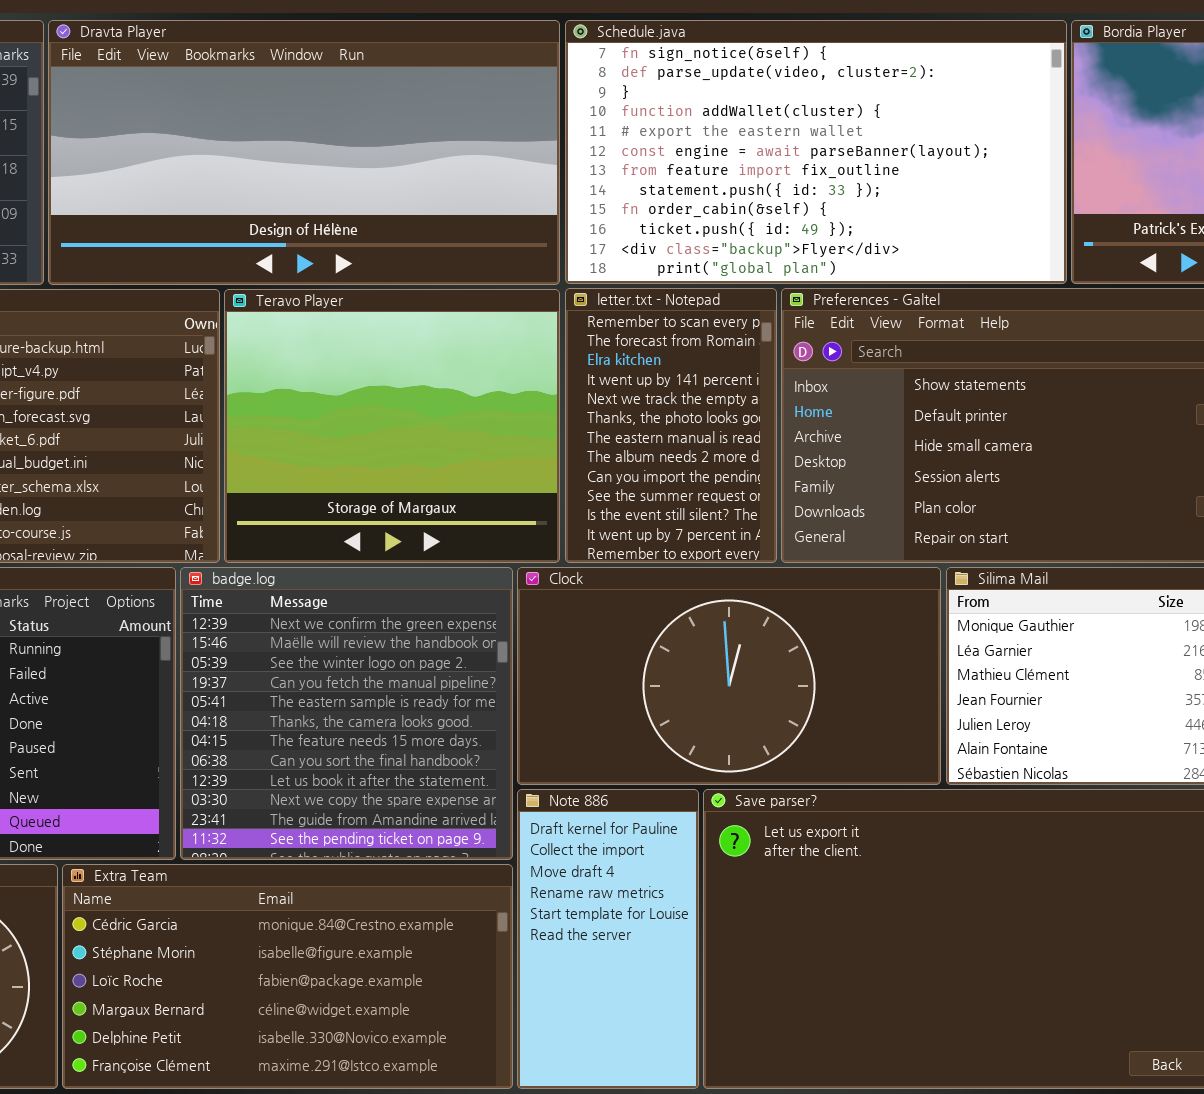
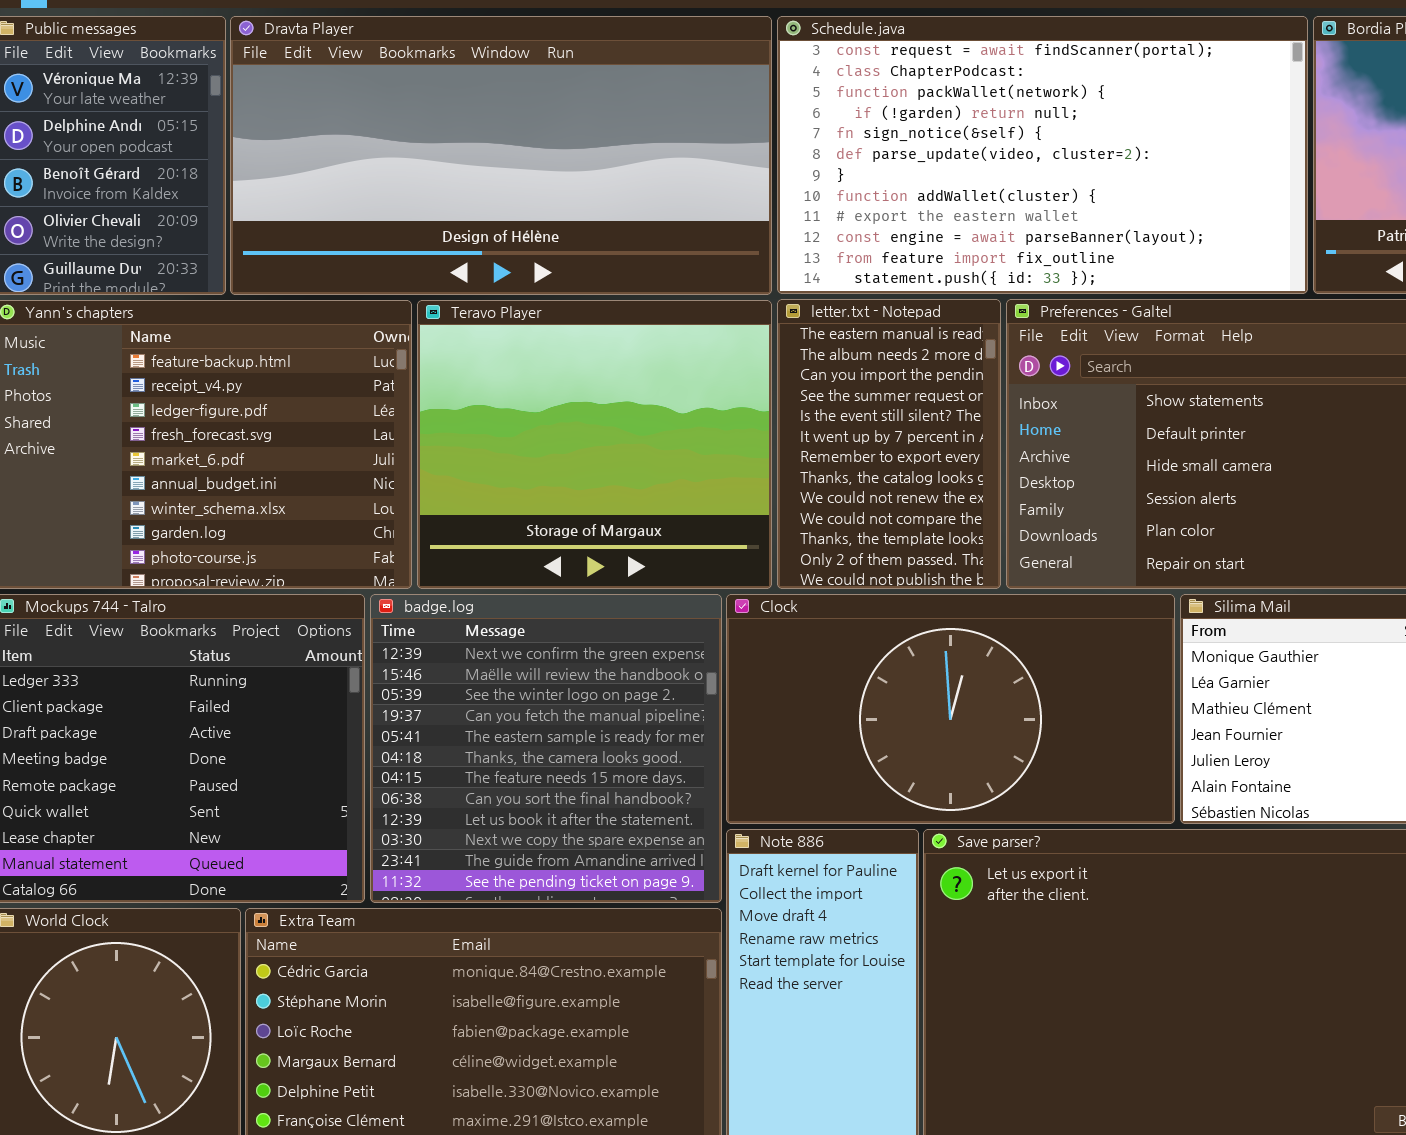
Schedule.java: [565,20,1067,284] -> [777,16,1308,294], scrolled up 4 rows
letter.txt - Notepad: [565,288,777,563] -> [777,299,1001,589], scrolled down 6 rows

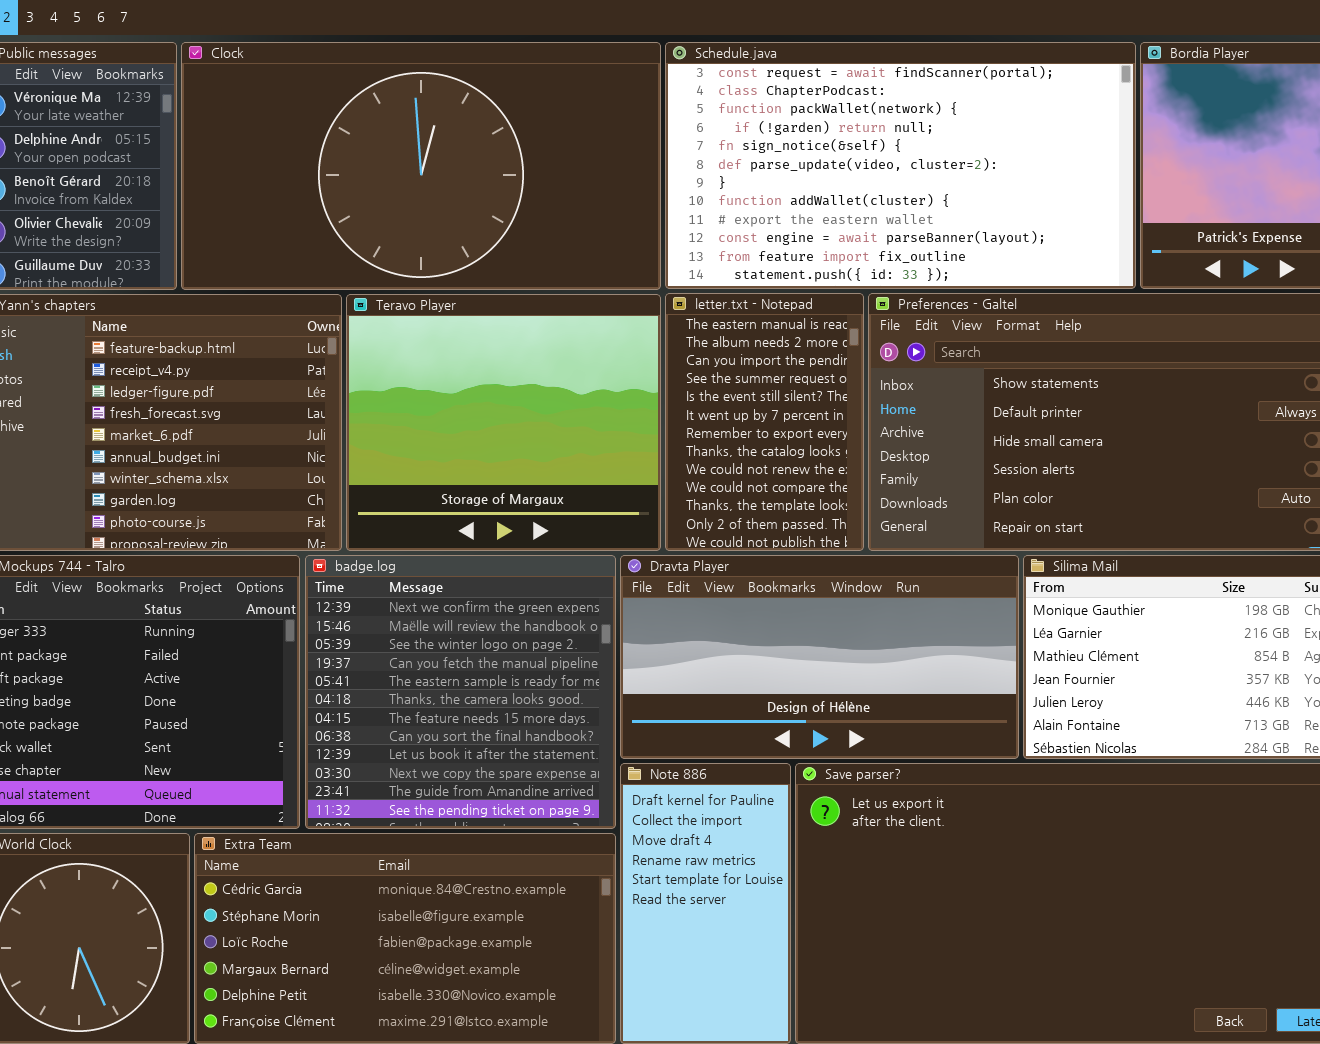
Dravta Player: [230,16,772,295] -> [620,555,1019,759], moved, resized
Clock: [726,594,1175,824] -> [181,42,661,290], moved, resized

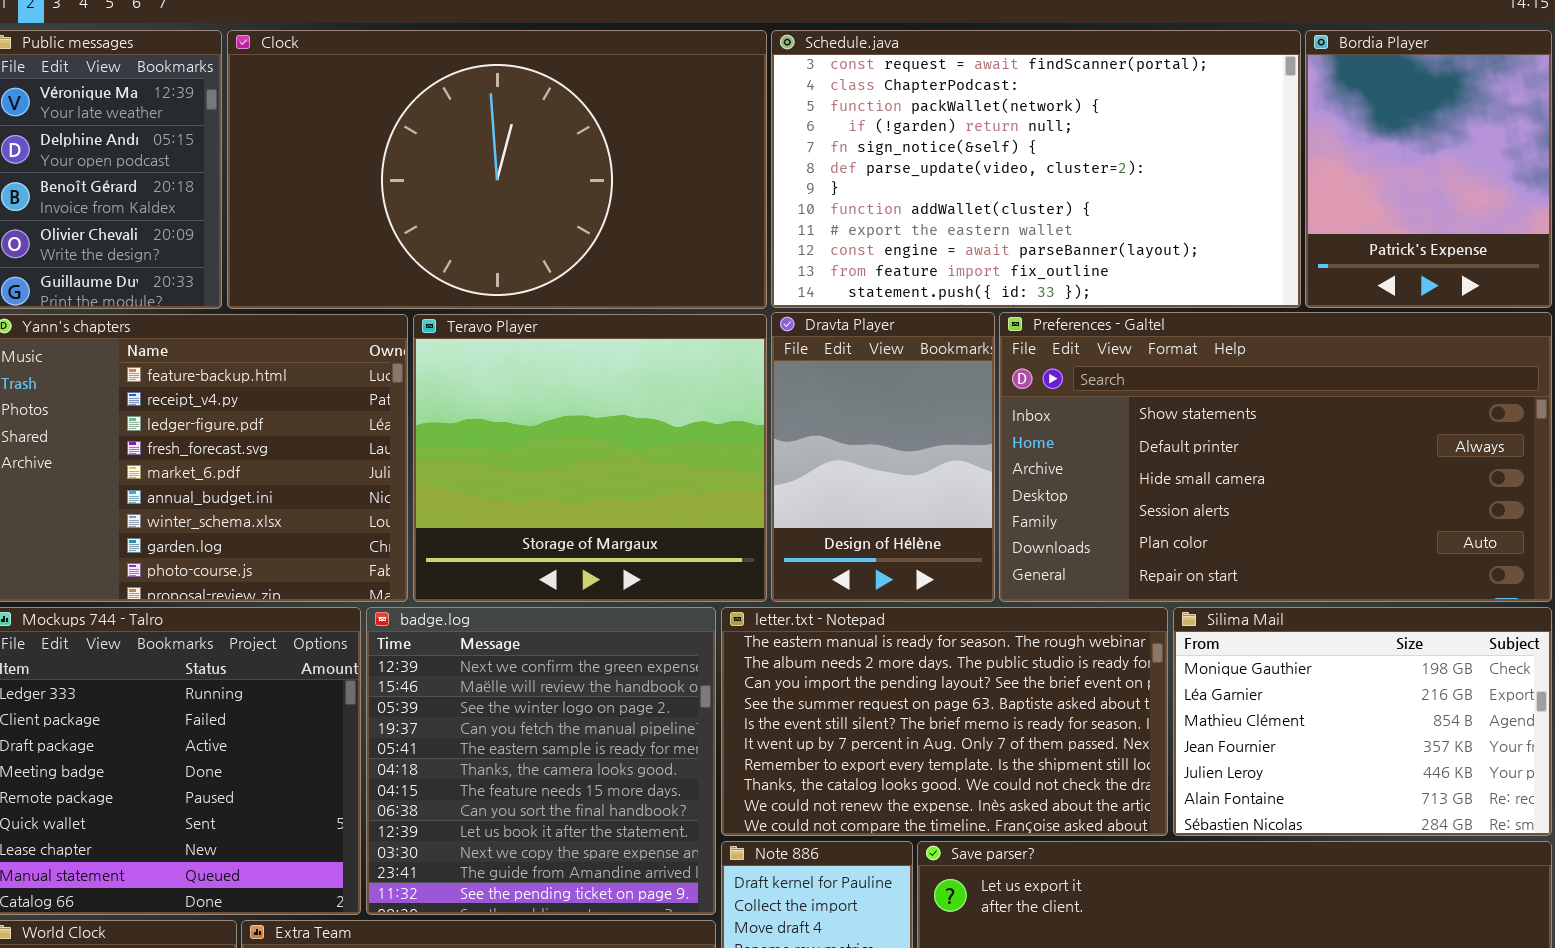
letter.txt - Notepad: [665,293,864,551] -> [721,607,1168,836], moved, resized
Dravta Player: [620,555,1019,759] -> [771,312,995,602], moved, resized

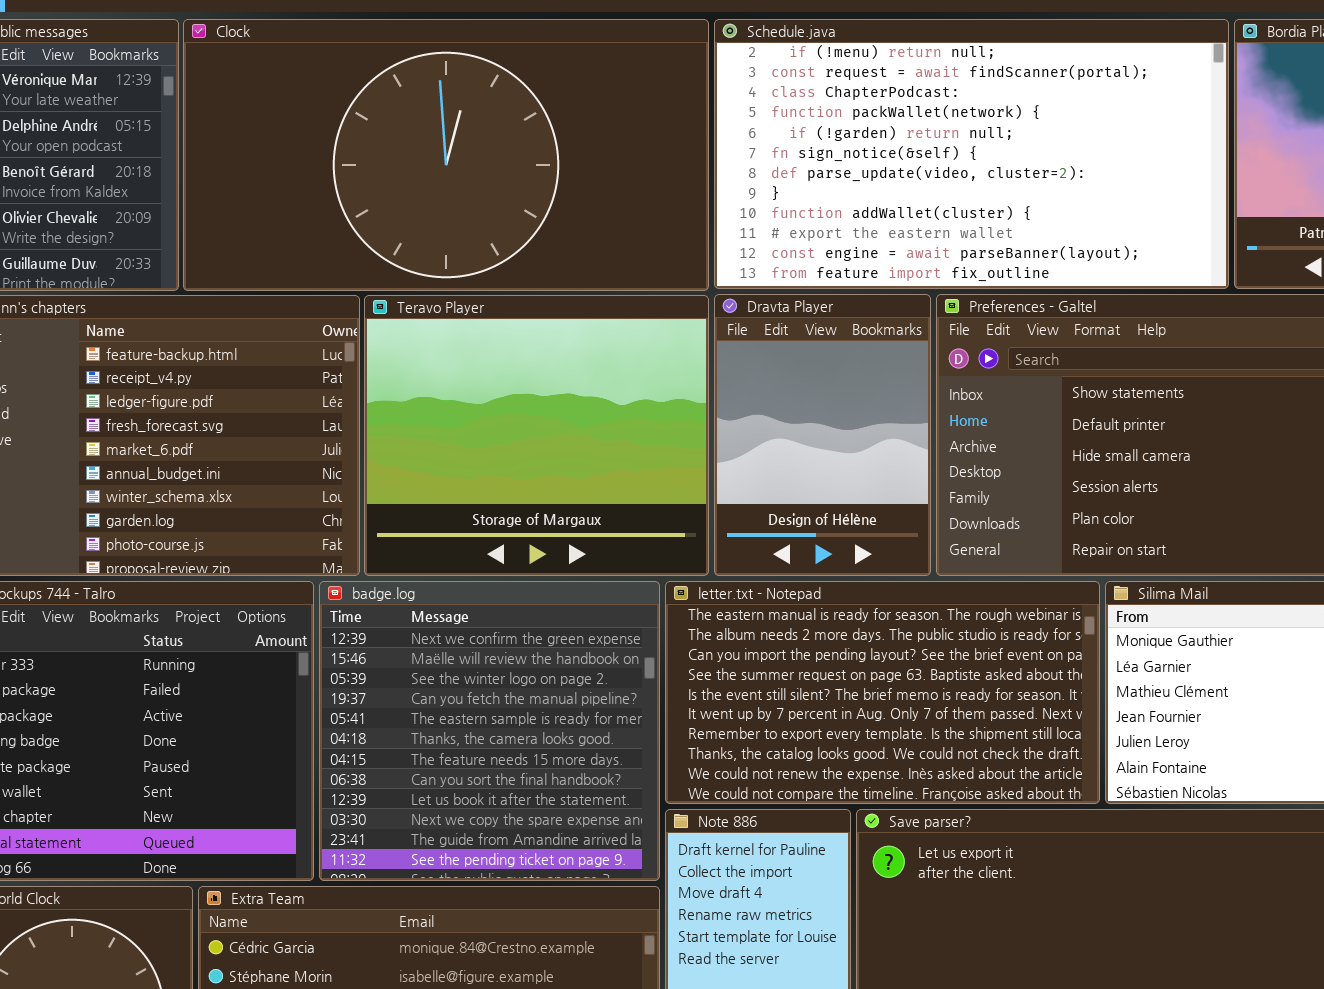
Schedule.java: [771,30,1301,308] -> [714,19,1229,289], scrolled up 1 row

